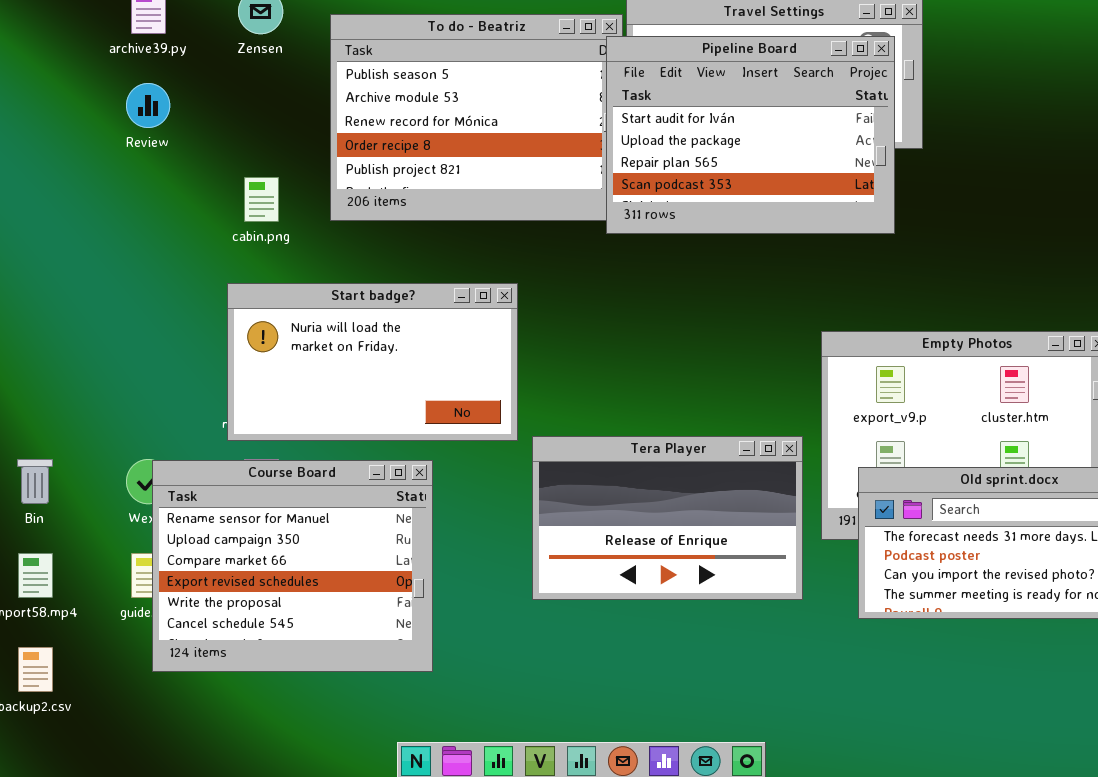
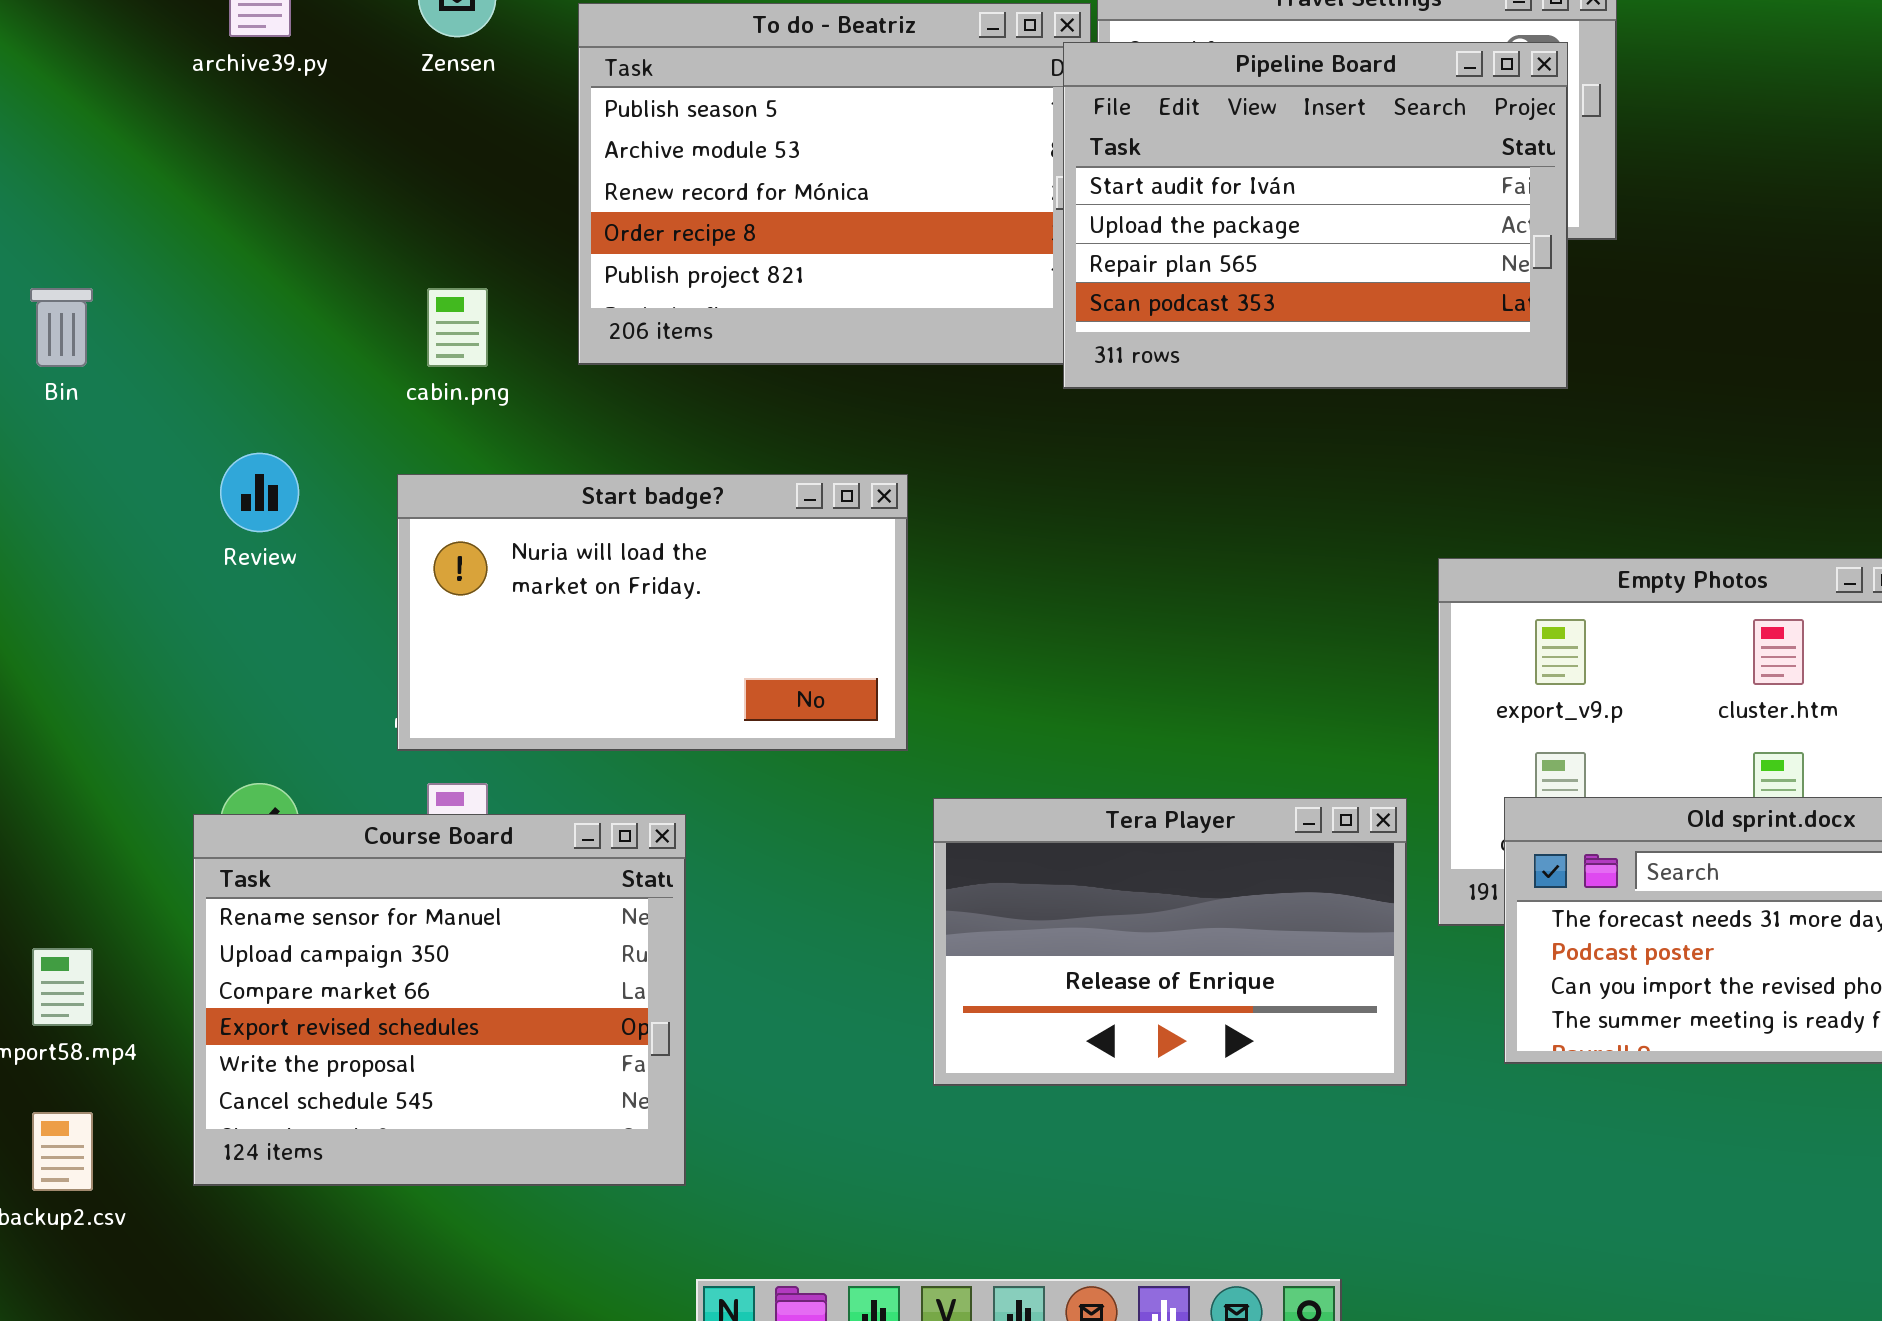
Review: [126,83,170,128] -> [220,453,299,532], moved
Tera Player: [532,436,803,600] -> [933,798,1407,1086], moved
Bin: [17,459,53,504] -> [30,288,93,367], moved
Course Board: [152,460,433,672] -> [193,814,686,1186], moved

